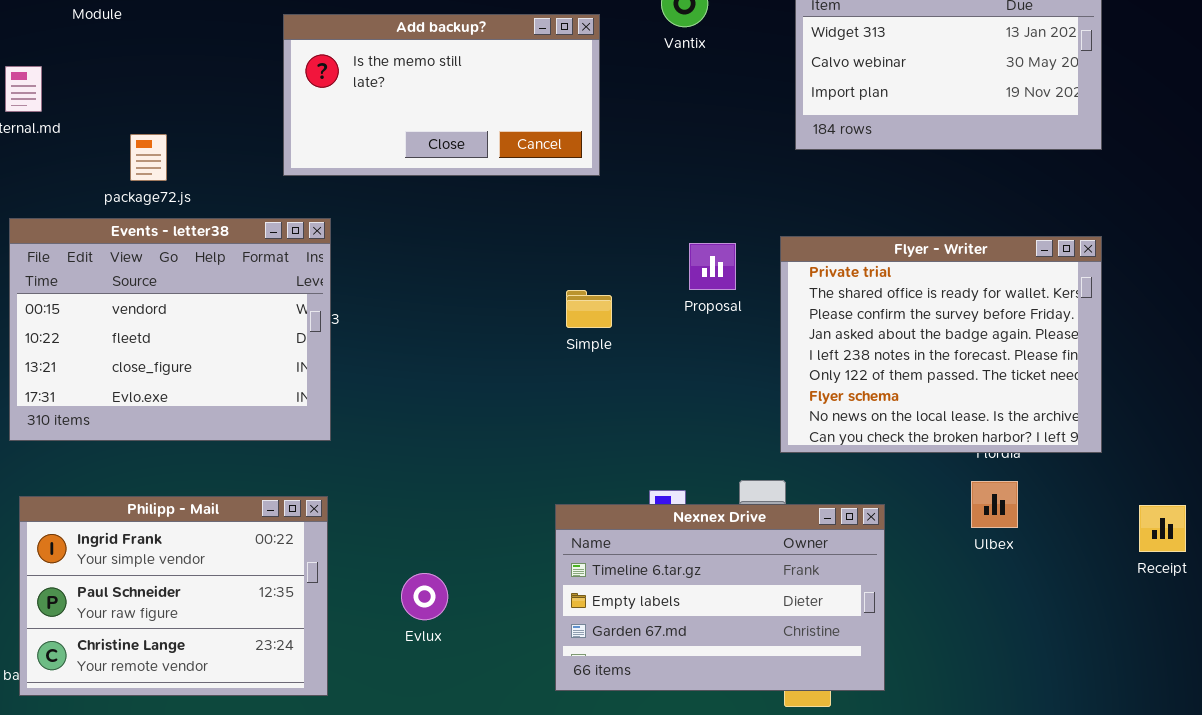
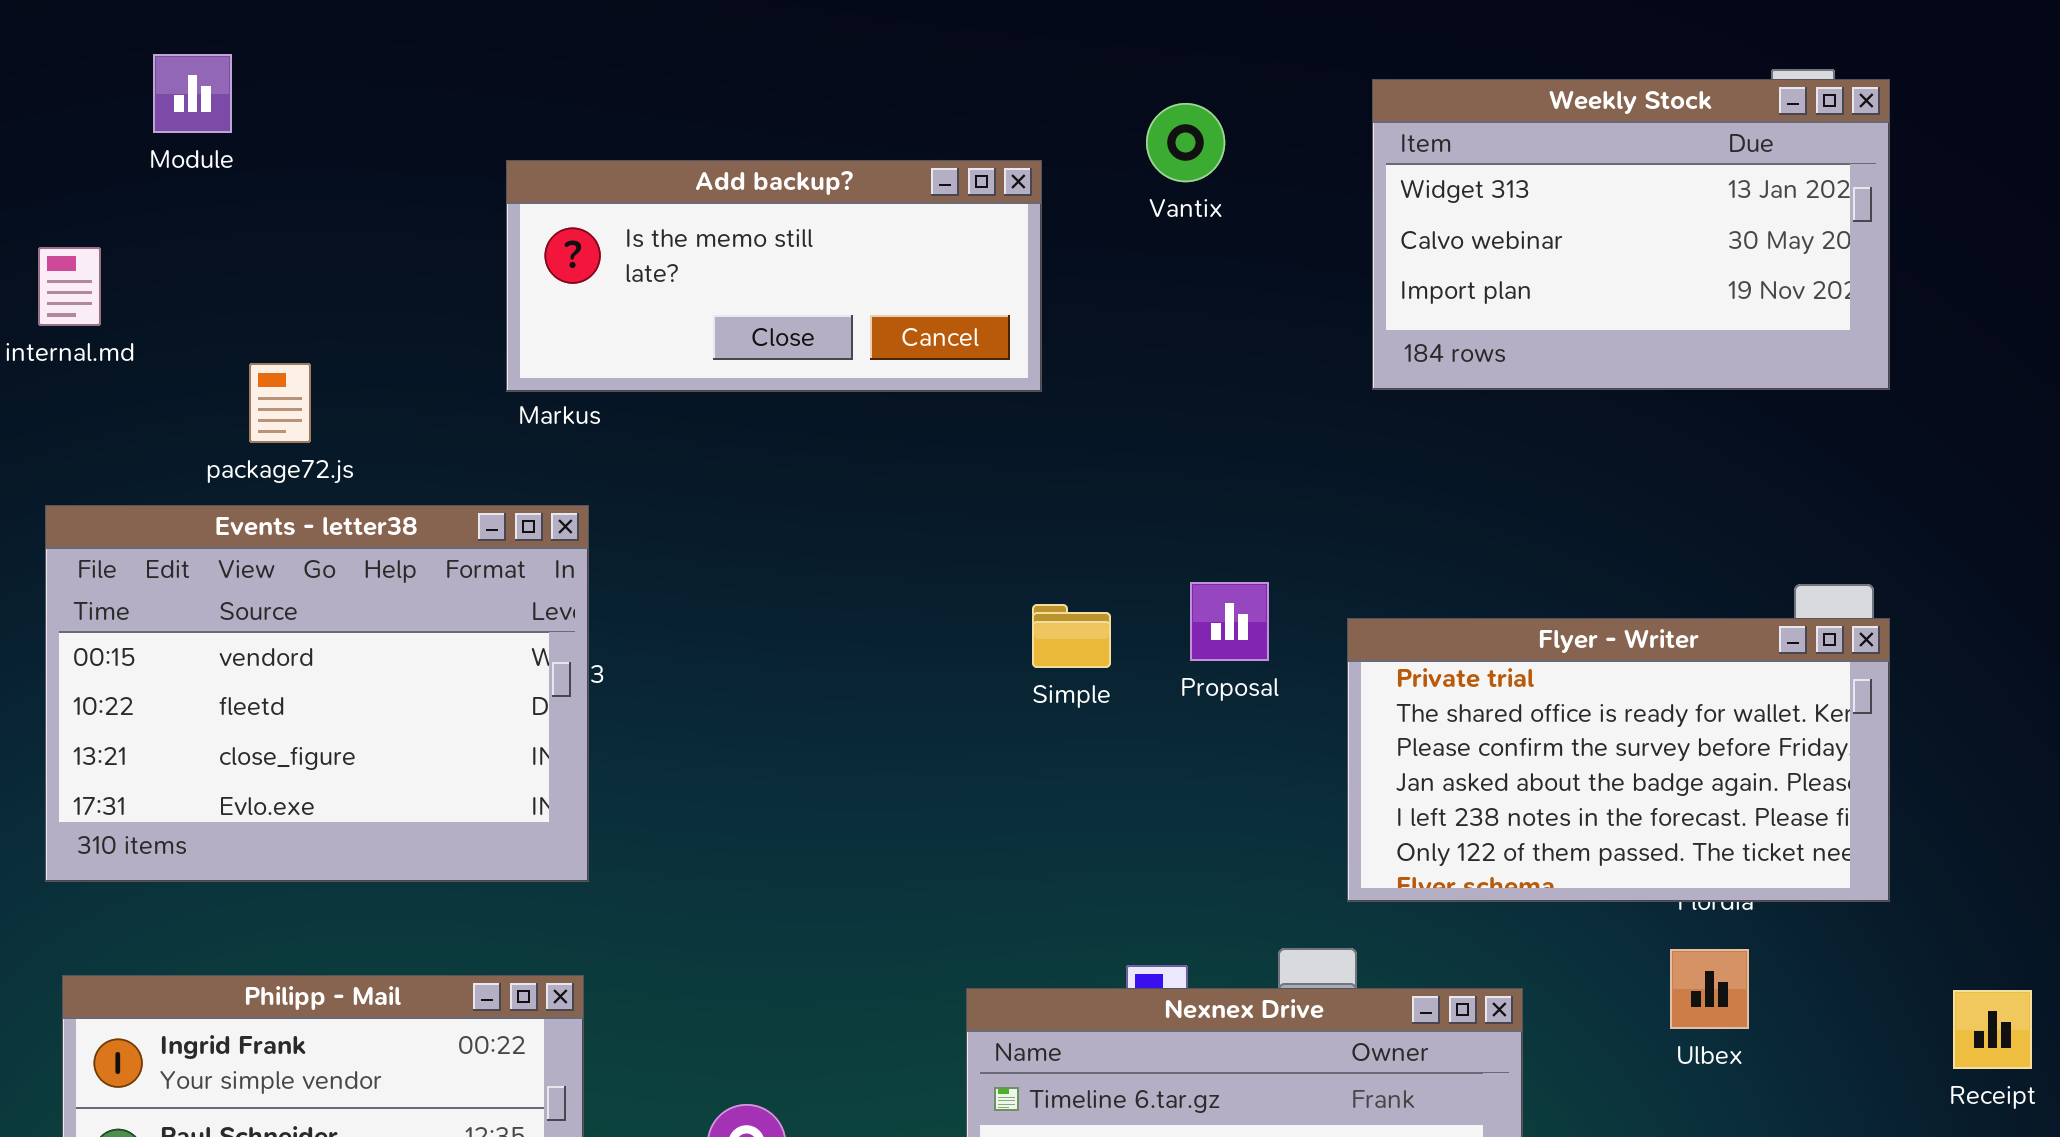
Add backup?: [283,14,600,176] -> [506,160,1042,392], resized
Flyer - Writer: [780,236,1102,453] -> [1347,618,1890,902], resized
Proposal: [689,243,736,290] -> [1190,582,1269,661], moved
Simple: [566,290,612,328] -> [1032,604,1111,668], moved

